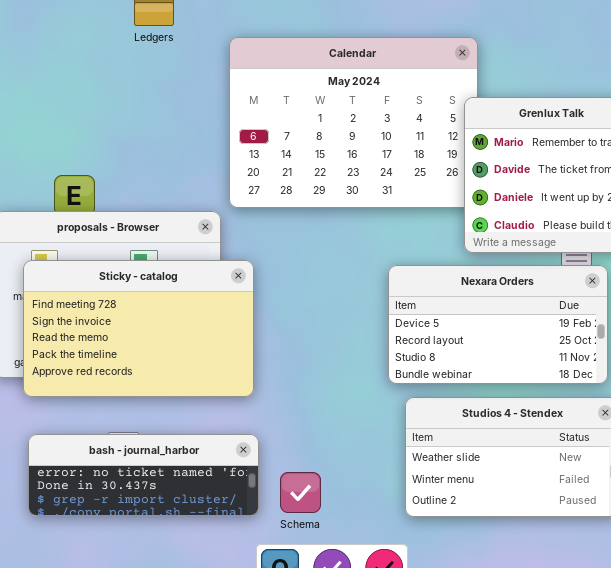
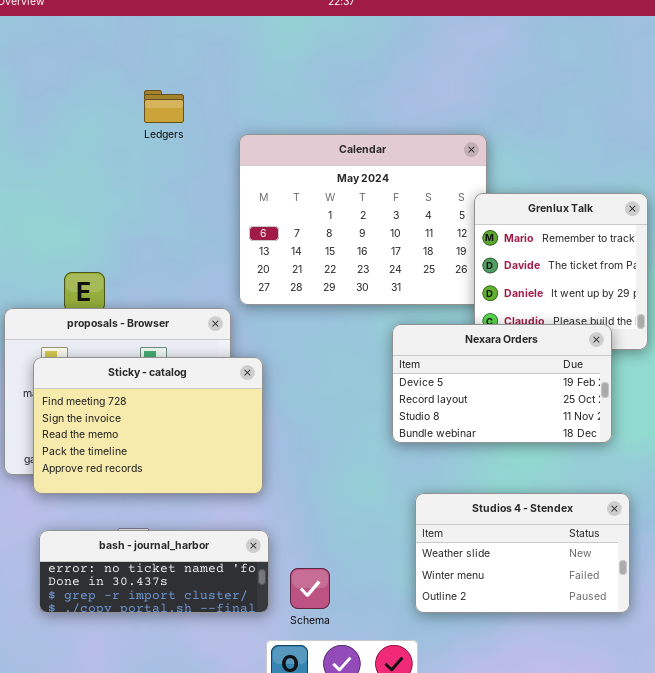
Nexara Orders: [388,265,608,384] -> [392,324,612,443], moved

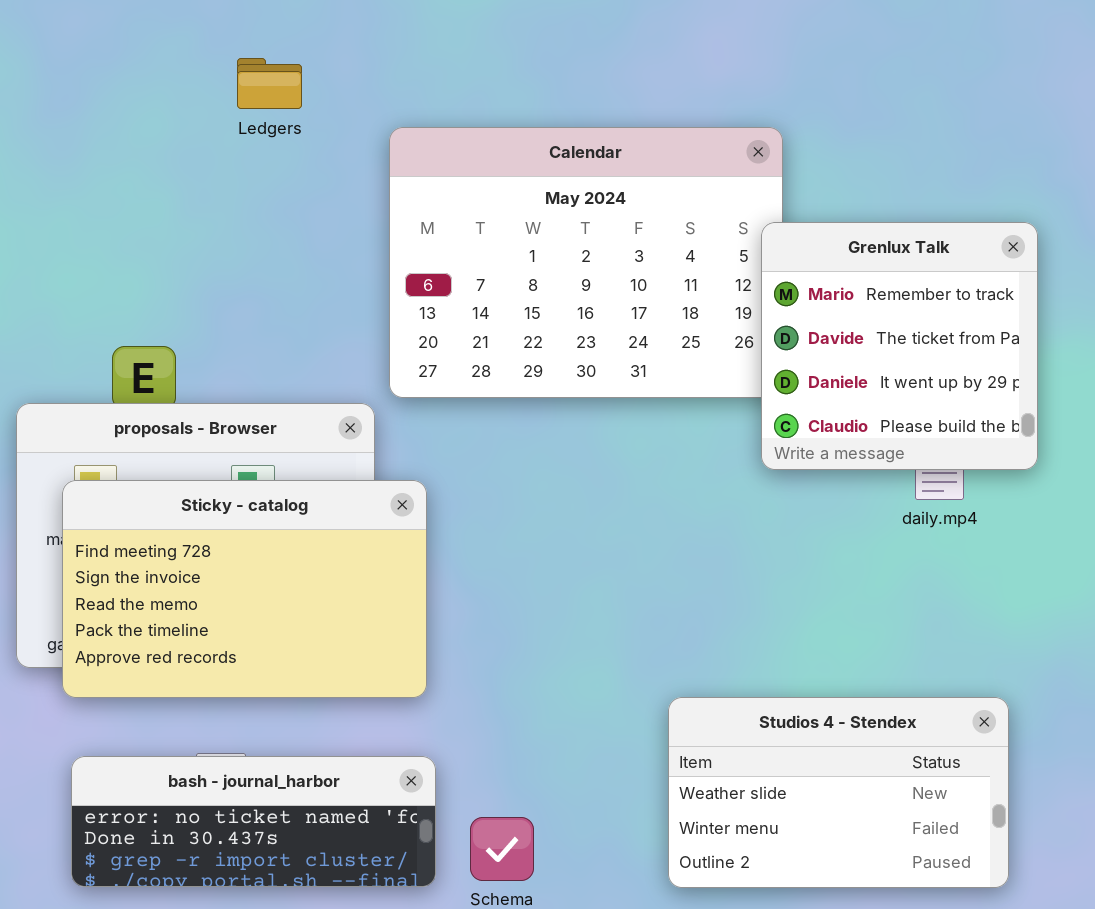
Nexara Orders: [392,324,612,443] -> none, closed

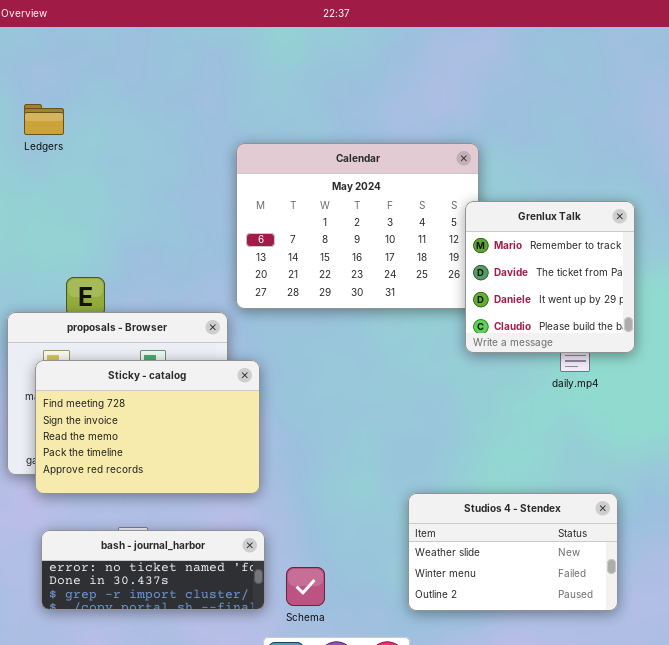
Ledgers: [237,58,302,109] -> [24,104,64,135], moved

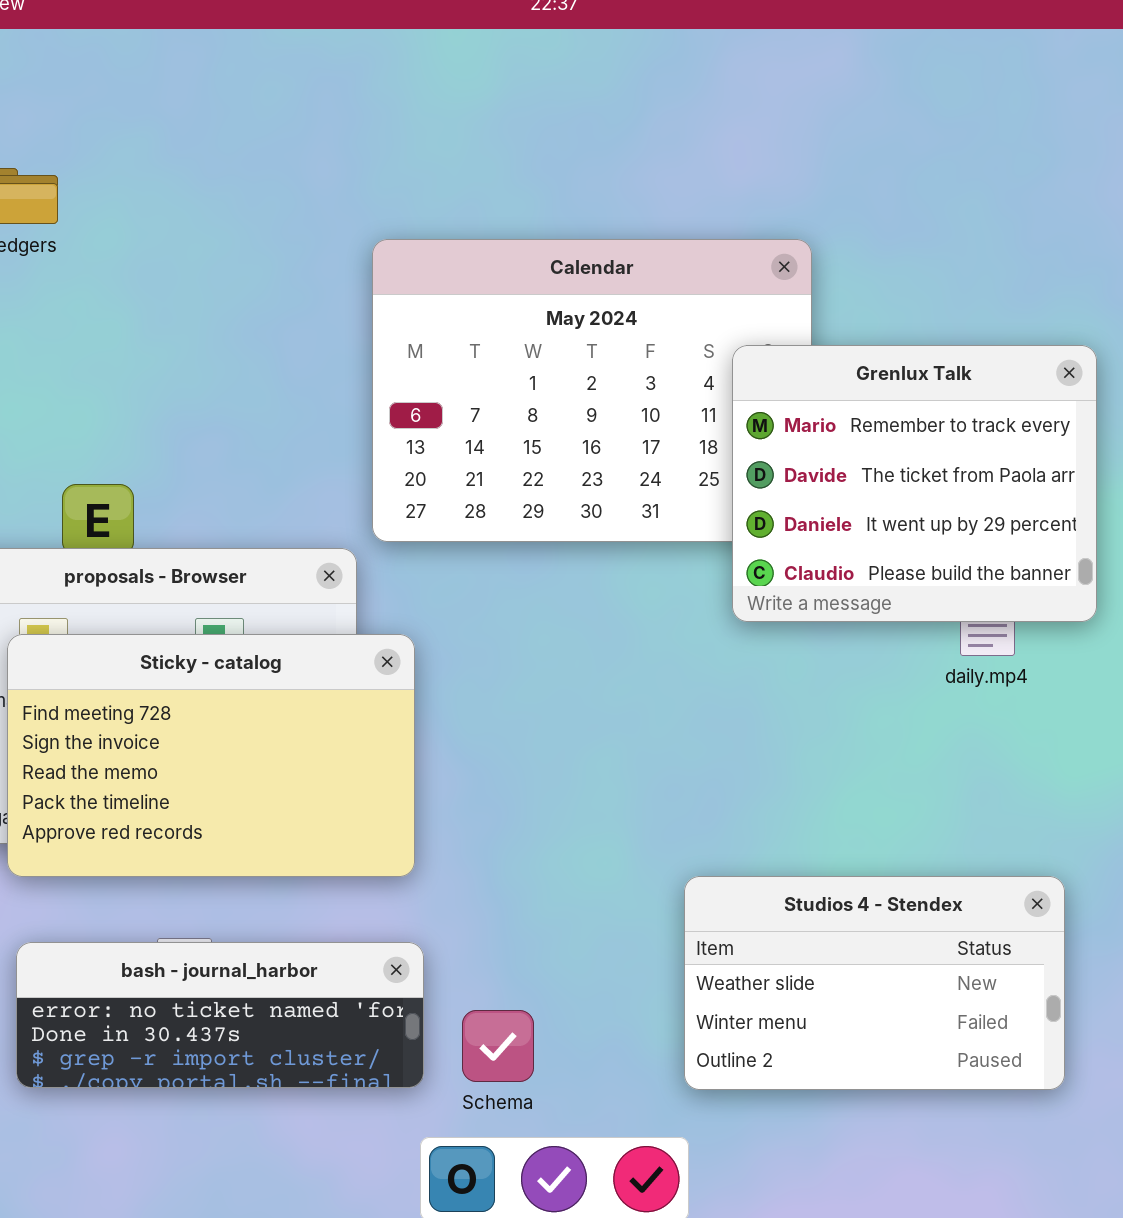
Grenlux Talk: [465,201,635,353] -> [732,345,1097,622], resized

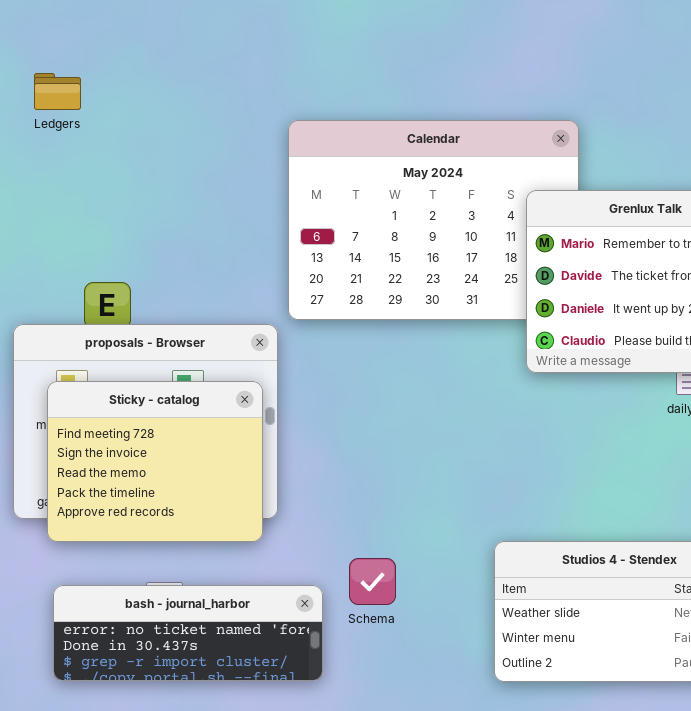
Sticky - catalog: [7,634,415,877] -> [47,381,263,542], resized
Schema: [462,1010,534,1082] -> [349,558,396,605], moved

